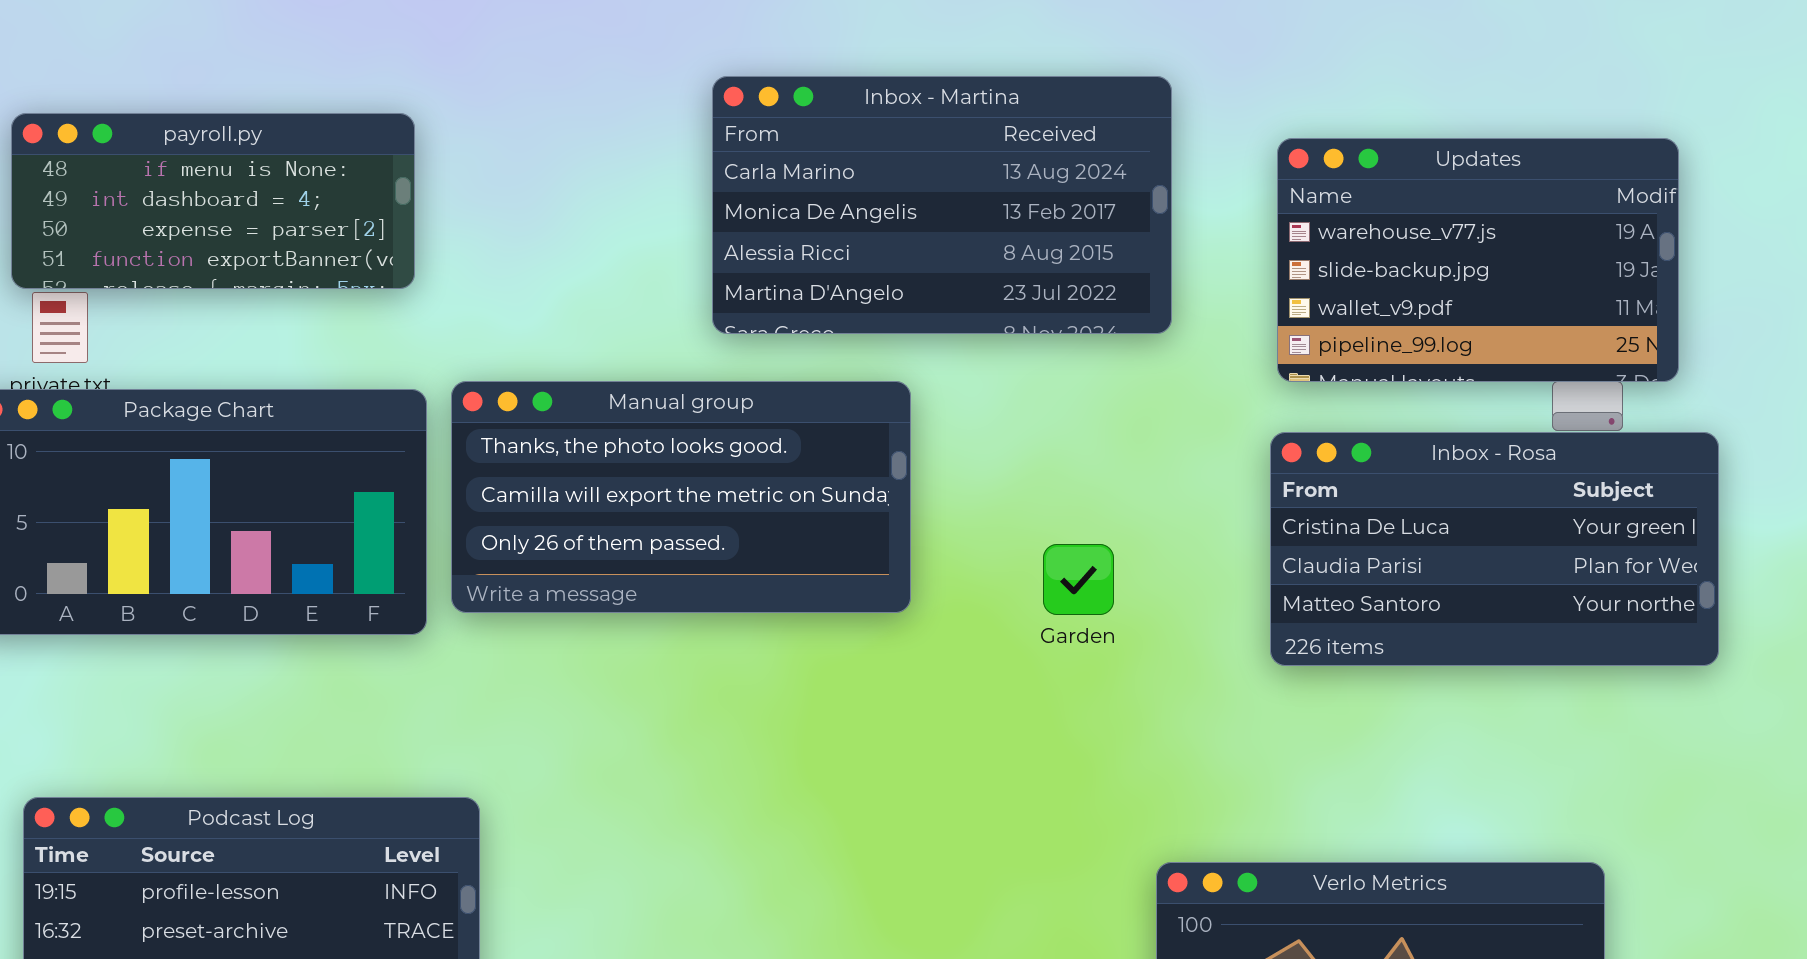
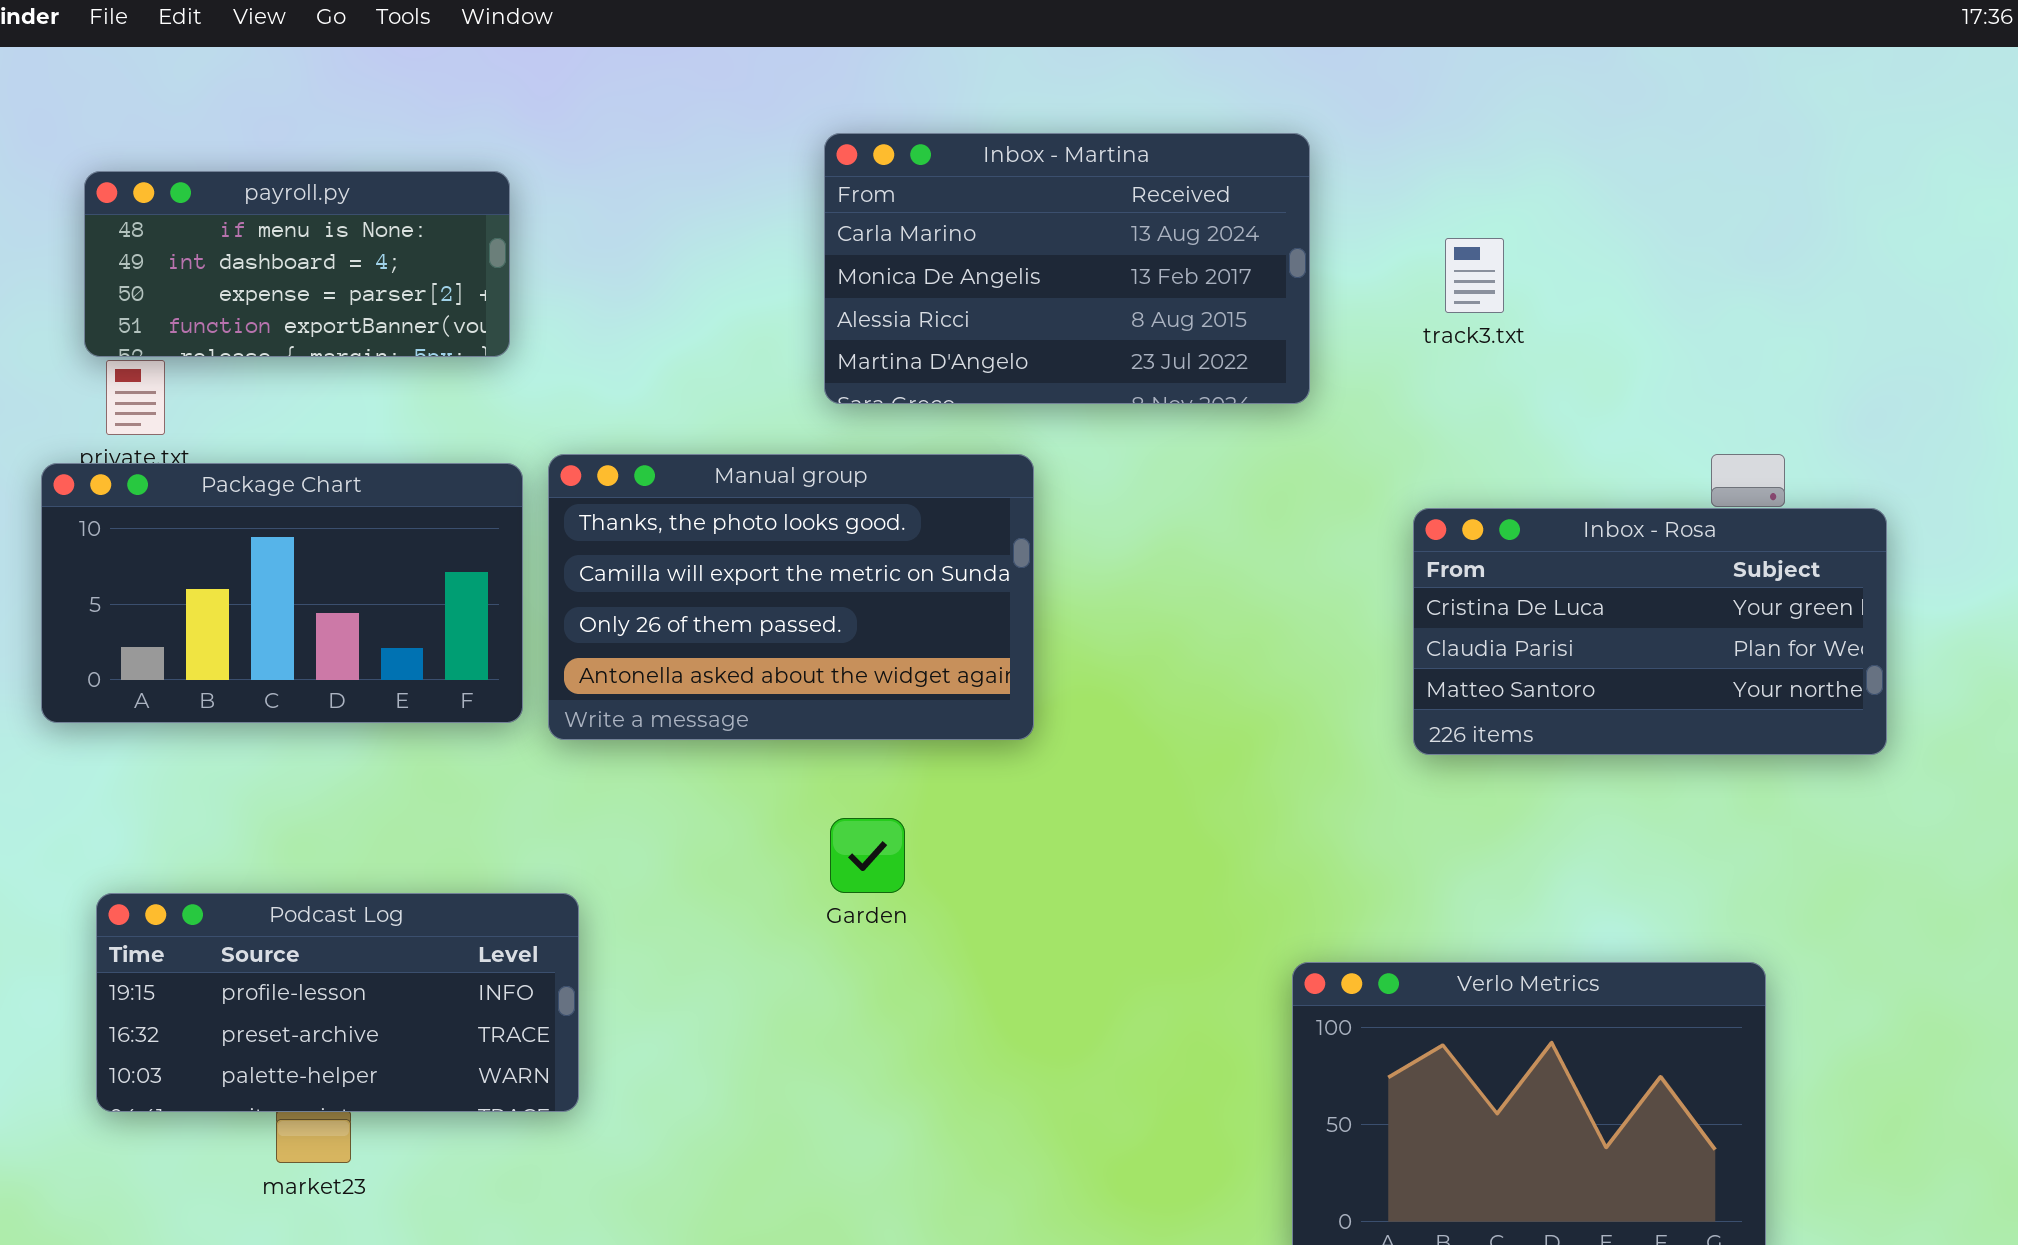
Updates: [1277,138,1679,382] -> none, closed
Manual group: [451,381,911,613] -> [548,454,1034,740], resized
Garden: [1043,544,1114,615] -> [830,818,905,893], moved

